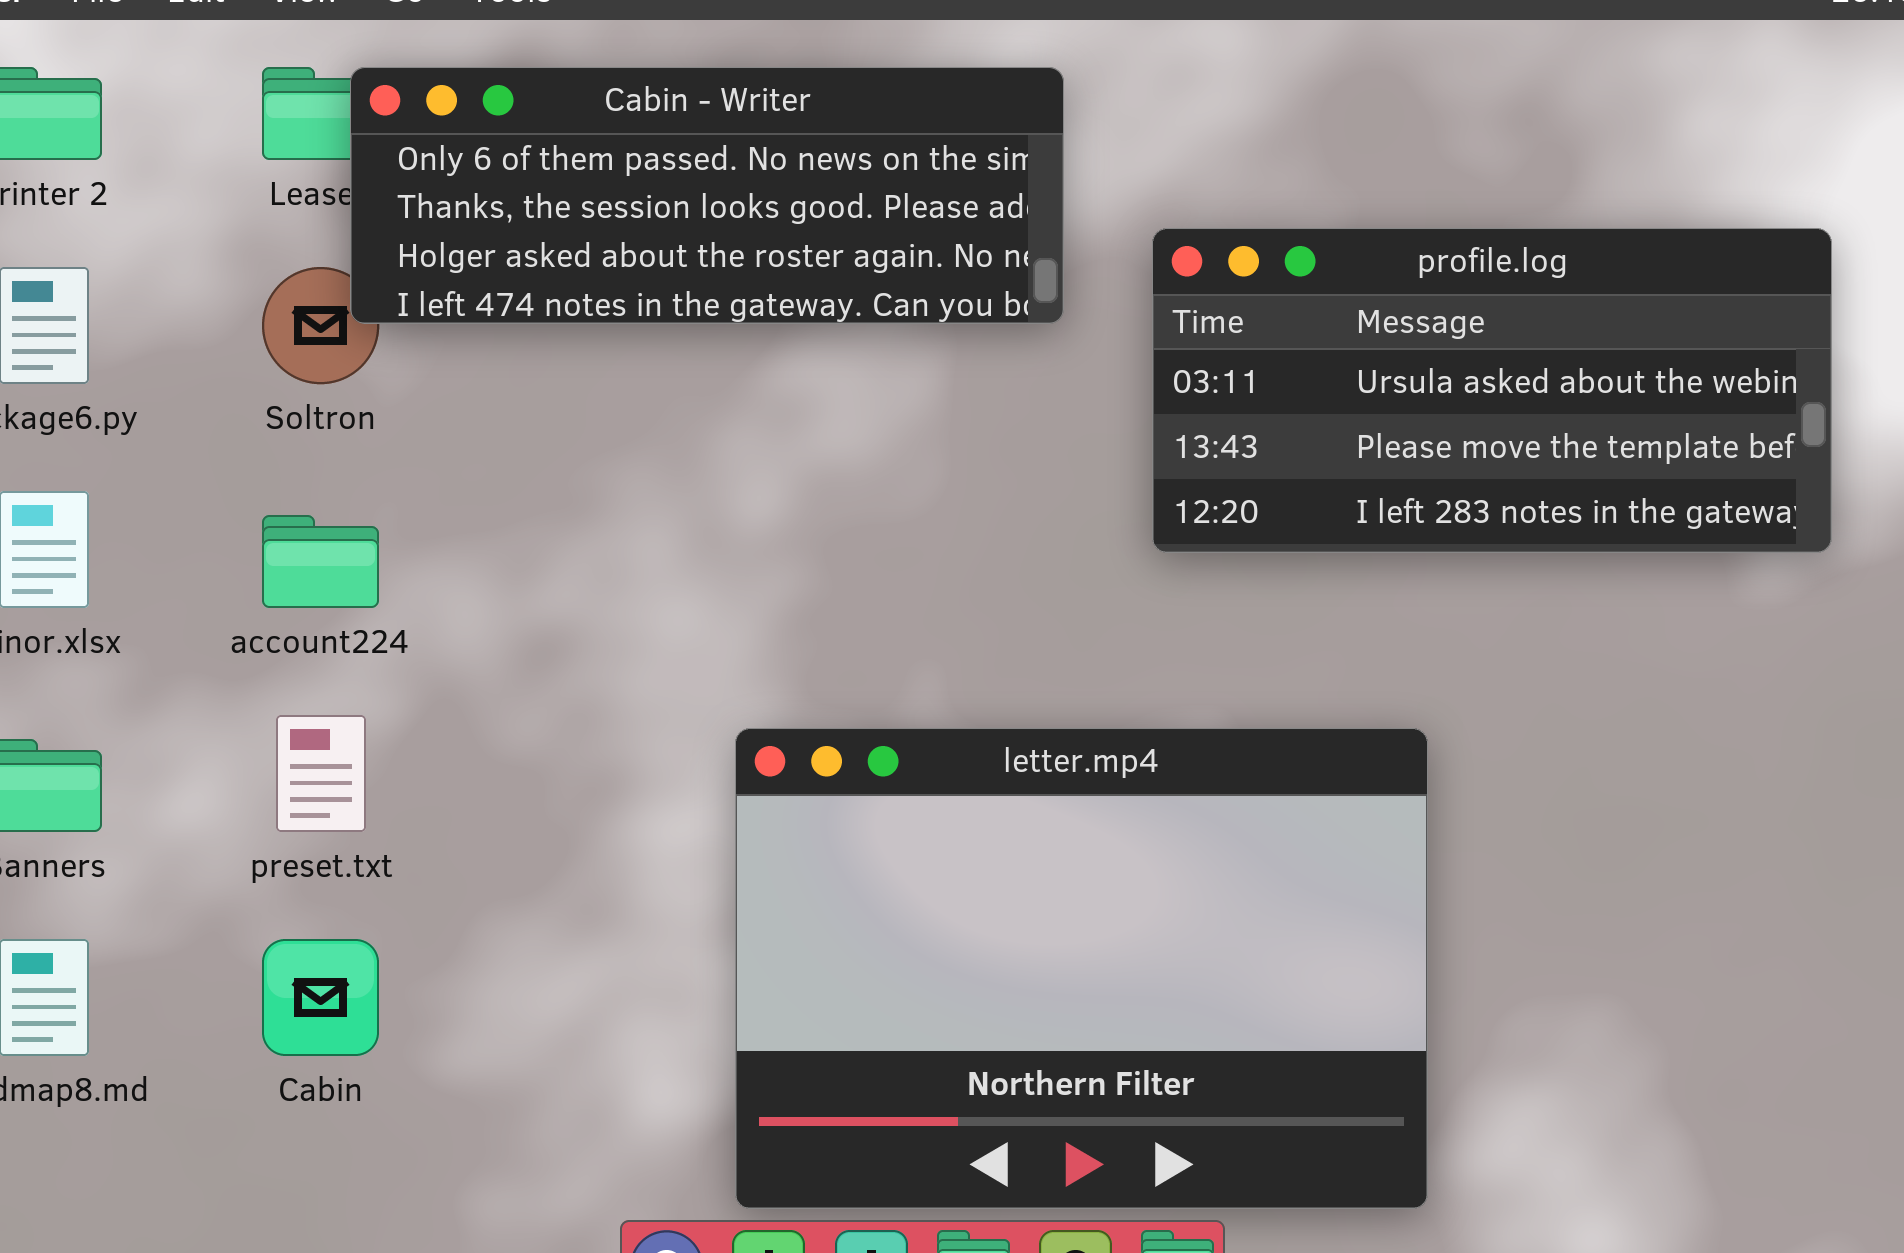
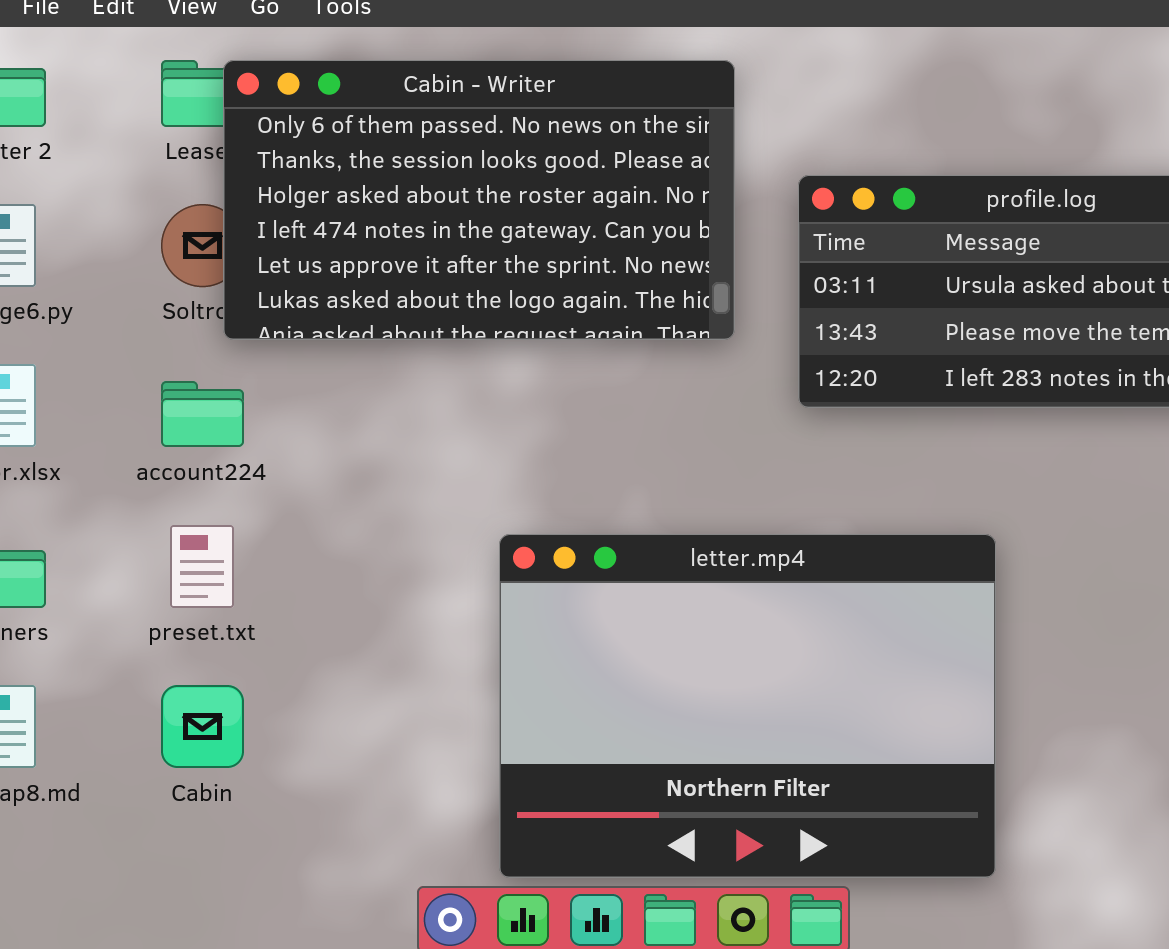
Cabin - Writer: [350,67,1064,324] -> [223,60,735,340], resized

